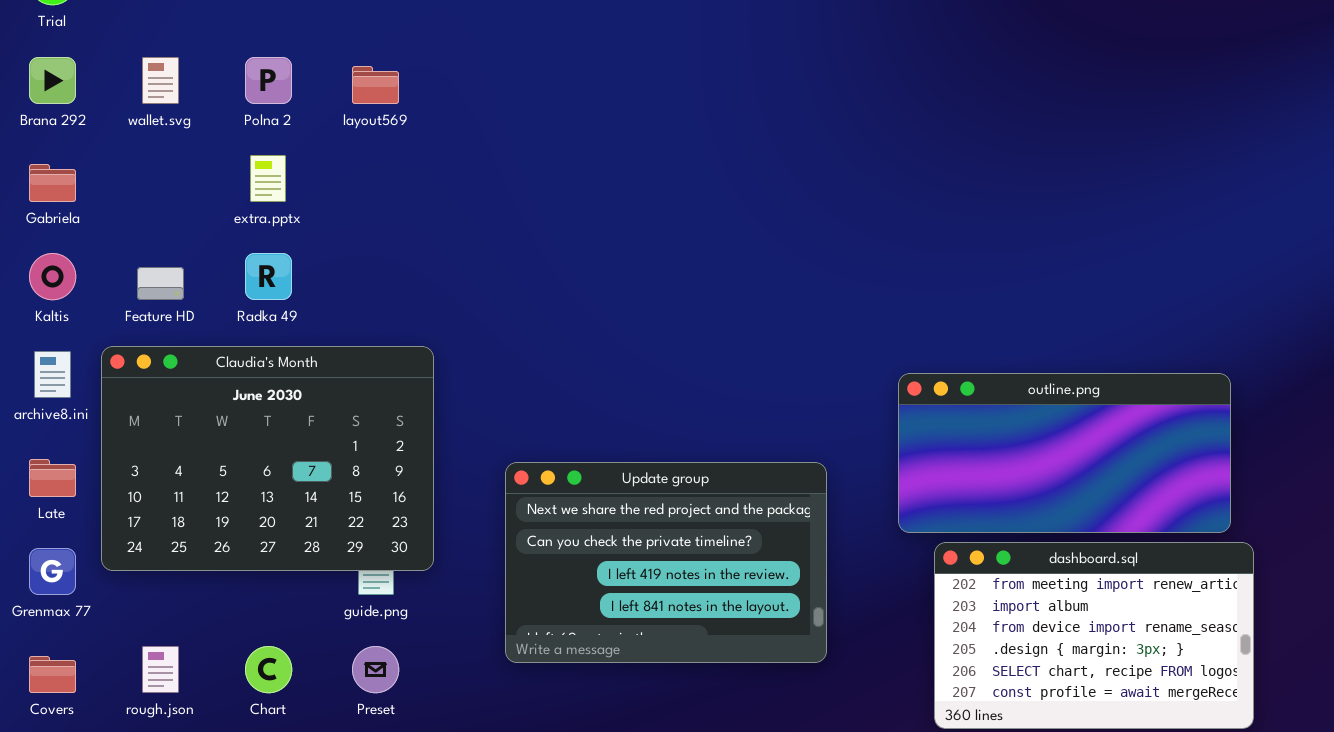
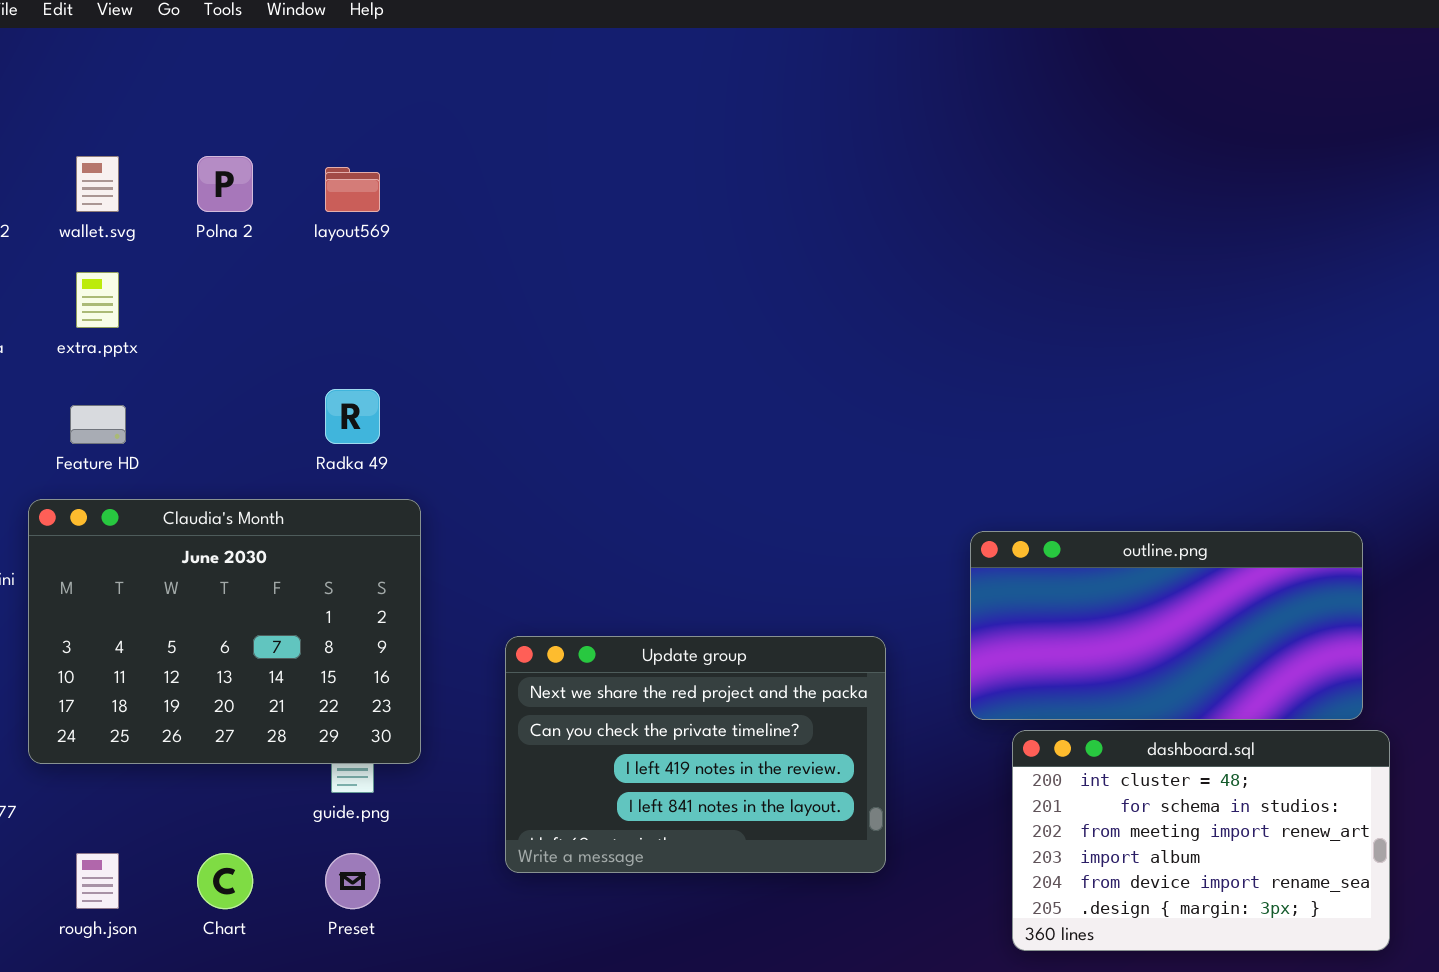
extra.pptx: [250,155,286,202] -> [76,272,119,328], moved
Radka 49: [245,253,292,300] -> [325,389,380,444], moved
dashboard.sql: [934,542,1254,729] -> [1012,730,1390,951], scrolled up 2 rows

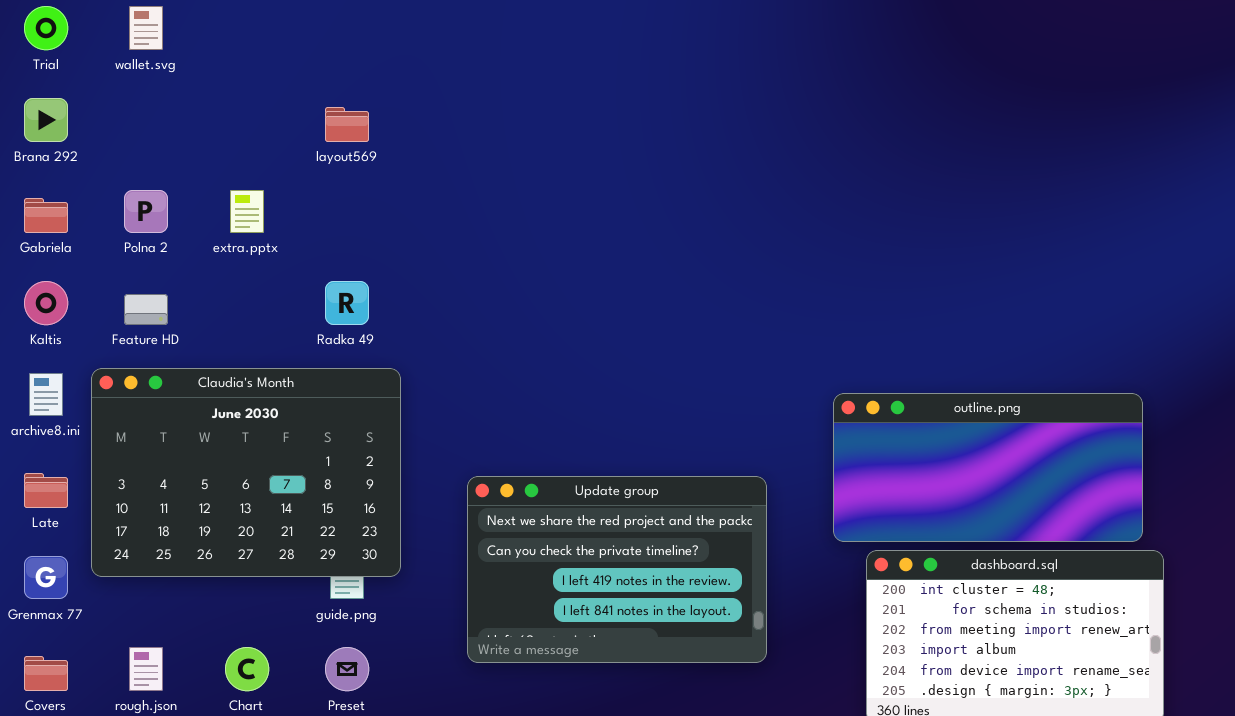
wallet.svg: [76,156,119,212] -> [129,6,163,50], moved
Polna 2: [197,156,253,212] -> [124,190,168,233], moved
extra.pptx: [76,272,119,328] -> [230,190,264,233], moved

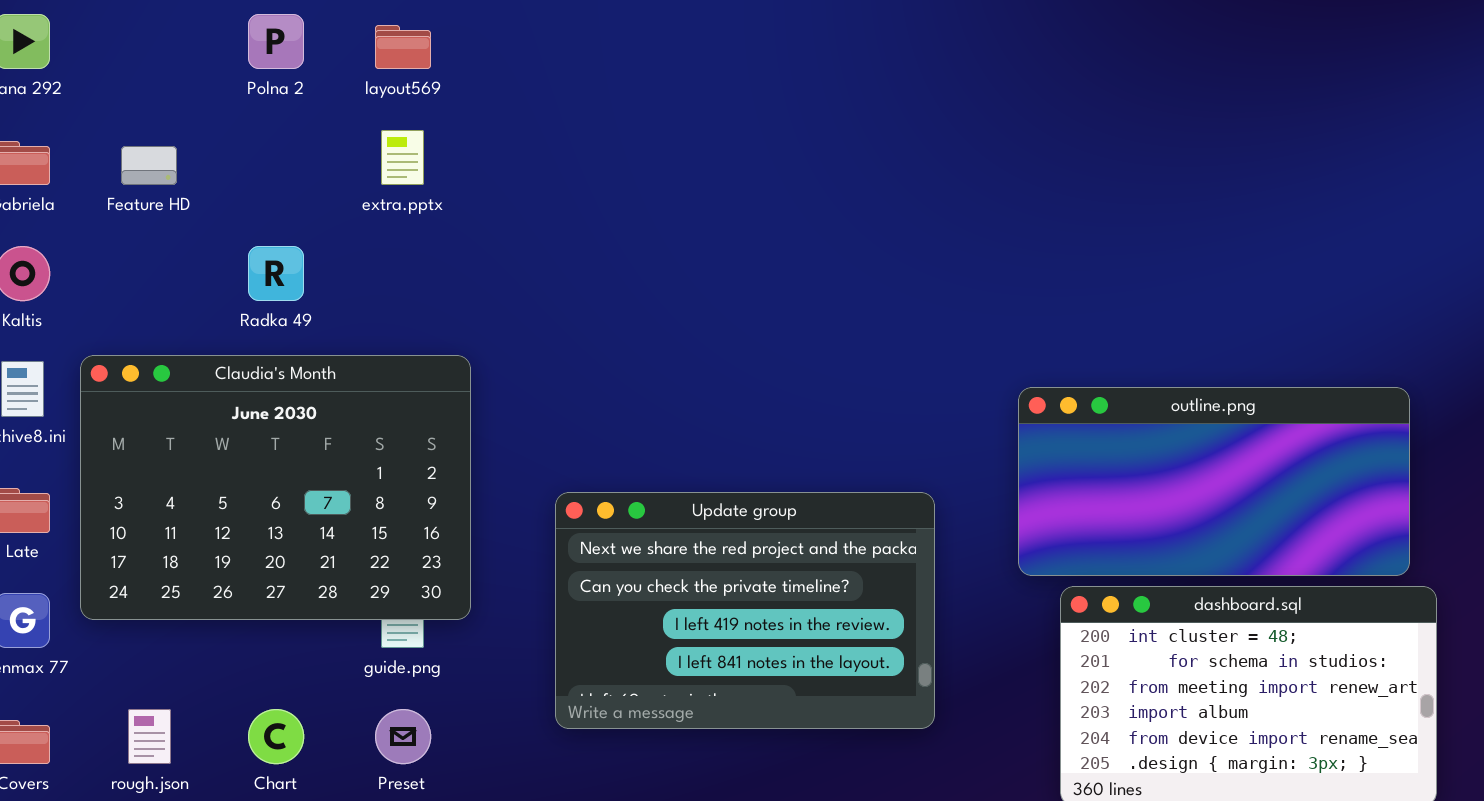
Polna 2: [124,190,168,233] -> [248,14,304,69], moved
extra.pptx: [230,190,264,233] -> [381,130,424,185], moved
Radka 49: [325,281,369,325] -> [248,246,304,301], moved
Feature HD: [124,294,168,325] -> [121,146,177,185], moved

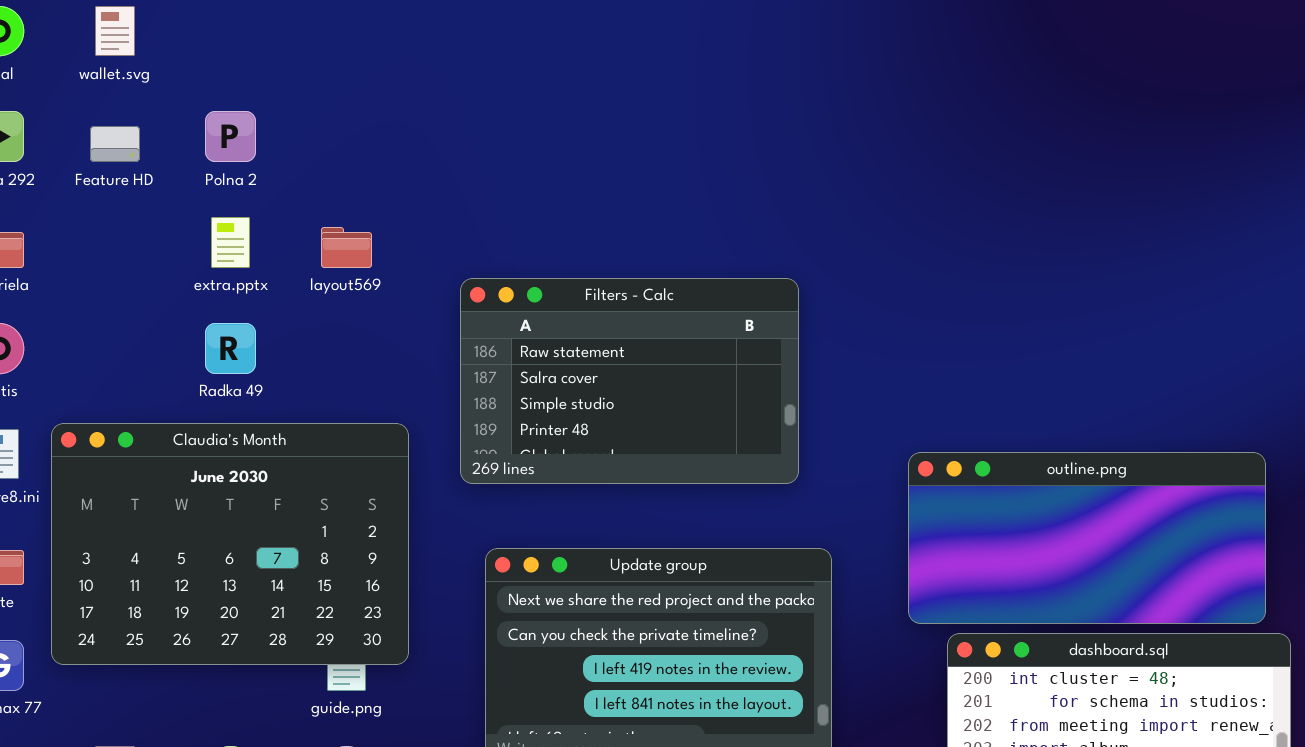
layout569: [375,25,431,69] -> [321,227,372,268], moved
extra.pptx: [381,130,424,185] -> [211,217,250,268], moved
Feature HD: [121,146,177,185] -> [90,126,140,162], moved
Filters - Calc: none -> [460,278,799,484], opened

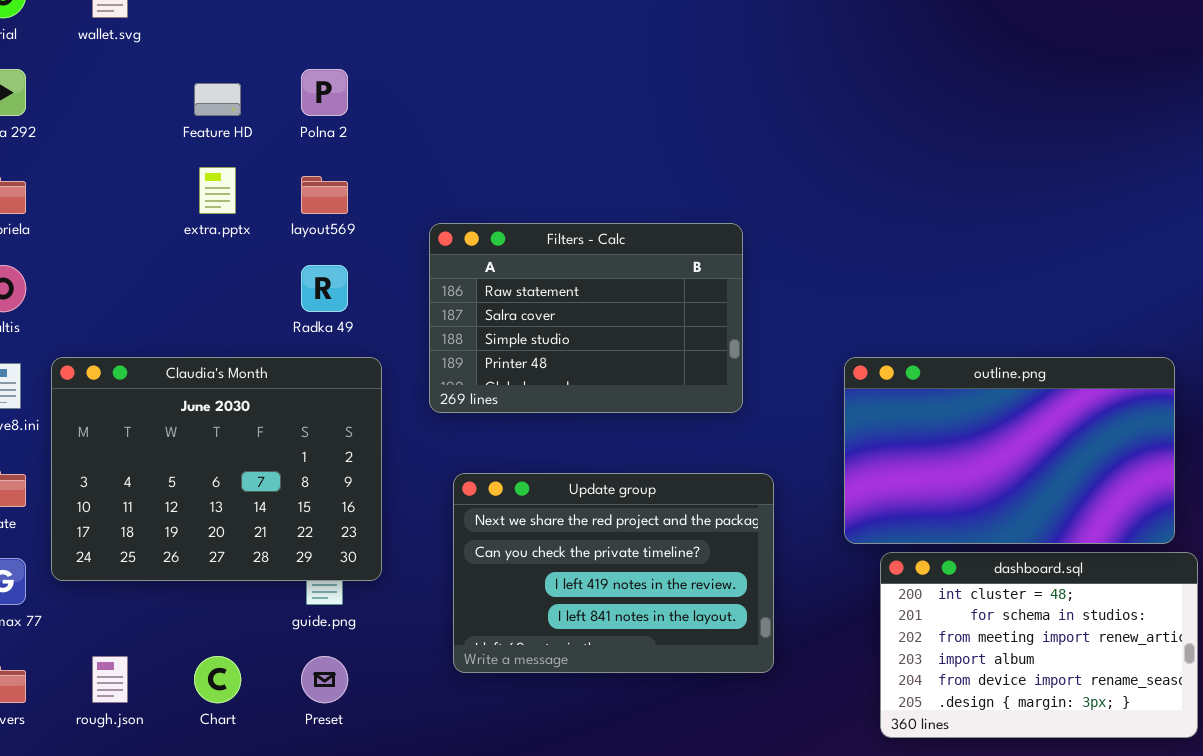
Polna 2: [205,111,256,162] -> [301,69,348,116], moved
Feature HD: [90,126,140,162] -> [194,83,241,116], moved
Radka 49: [205,323,256,374] -> [301,265,348,312], moved
outline.png: [908,452,1266,624] -> [844,357,1175,544], resized

